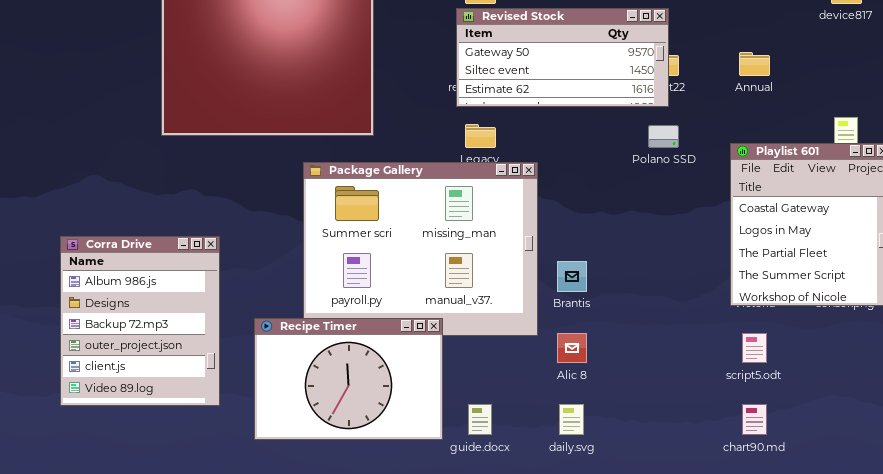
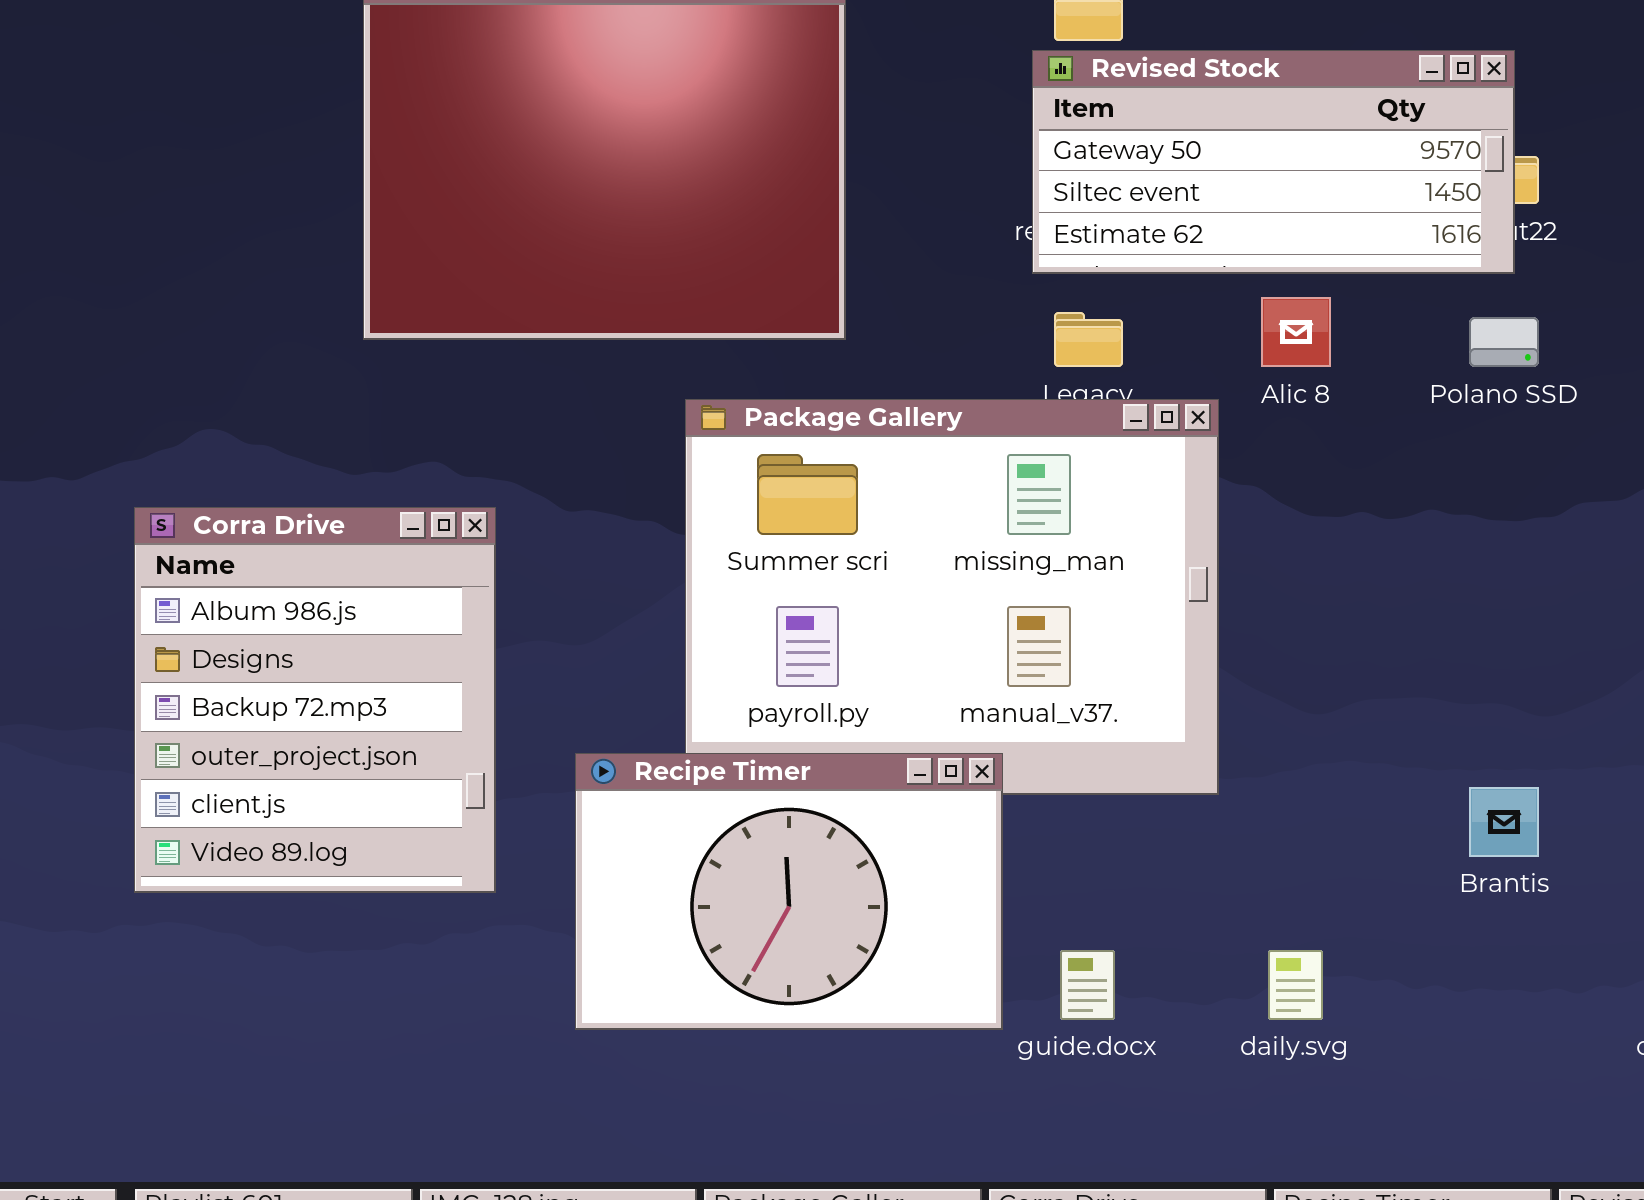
Corra Drive: [60,236,220,406] -> [134,507,496,893], moved
Brantis: [557,261,587,292] -> [1469,787,1539,857], moved
Alic 8: [557,333,587,363] -> [1261,297,1331,367], moved

